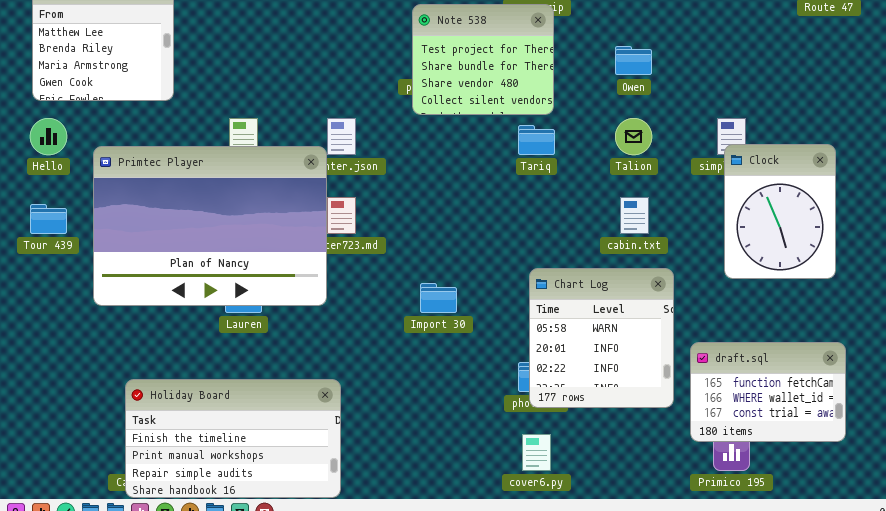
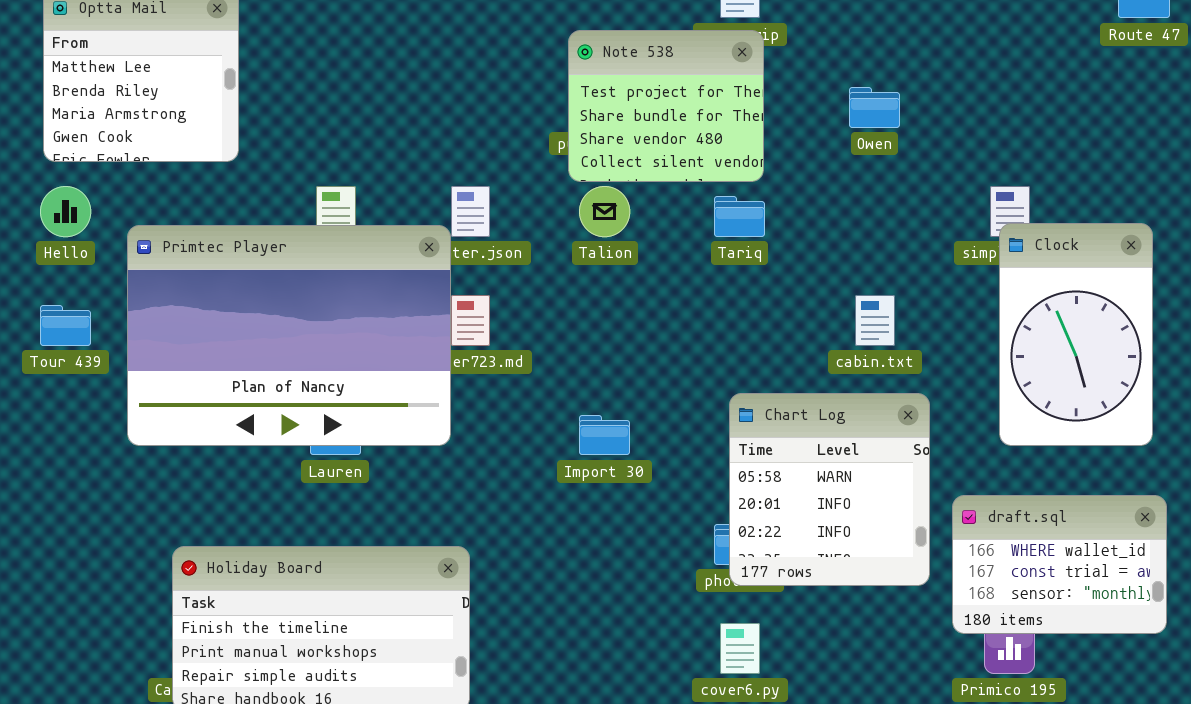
Talion: [615,118,652,155] -> [579,186,630,237], moved
Clock: [724,144,836,279] -> [999,223,1153,446], resized
draft.sql: [690,342,846,442] -> [952,495,1167,634], scrolled down 1 row

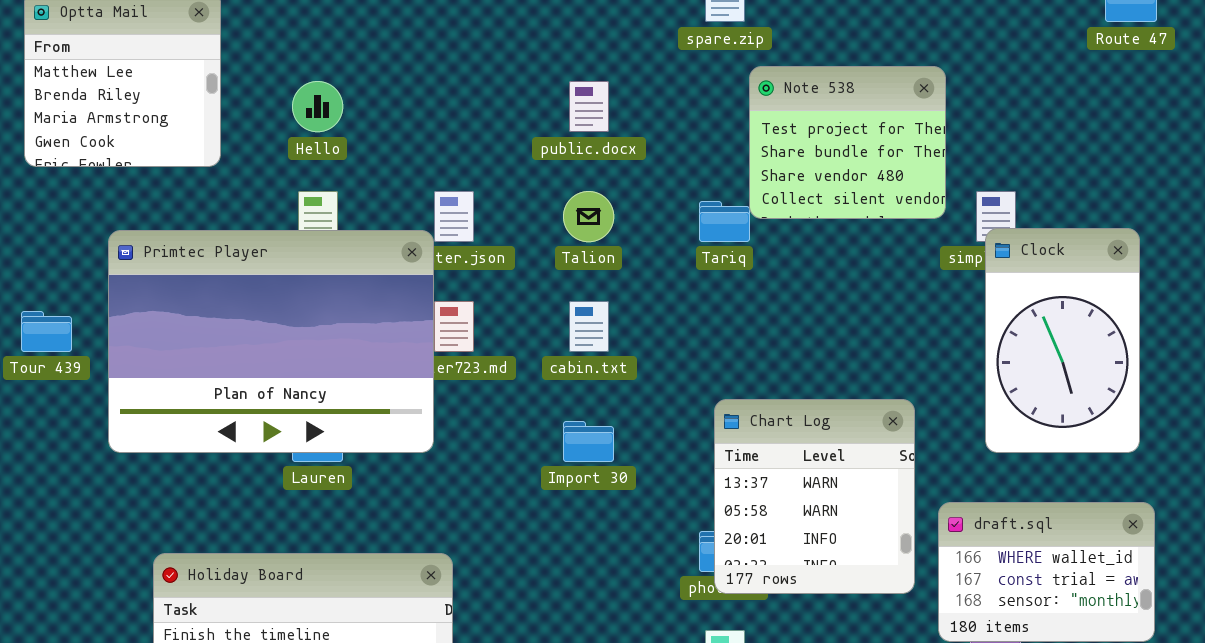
Note 538: [568,30,764,182] -> [749,66,946,219], moved
Hello: [40,186,91,237] -> [292,81,343,132], moved
cabin.txt: [855,295,895,346] -> [569,301,609,352], moved
Chart Log: [729,393,930,586] -> [714,399,915,594], scrolled up 1 row

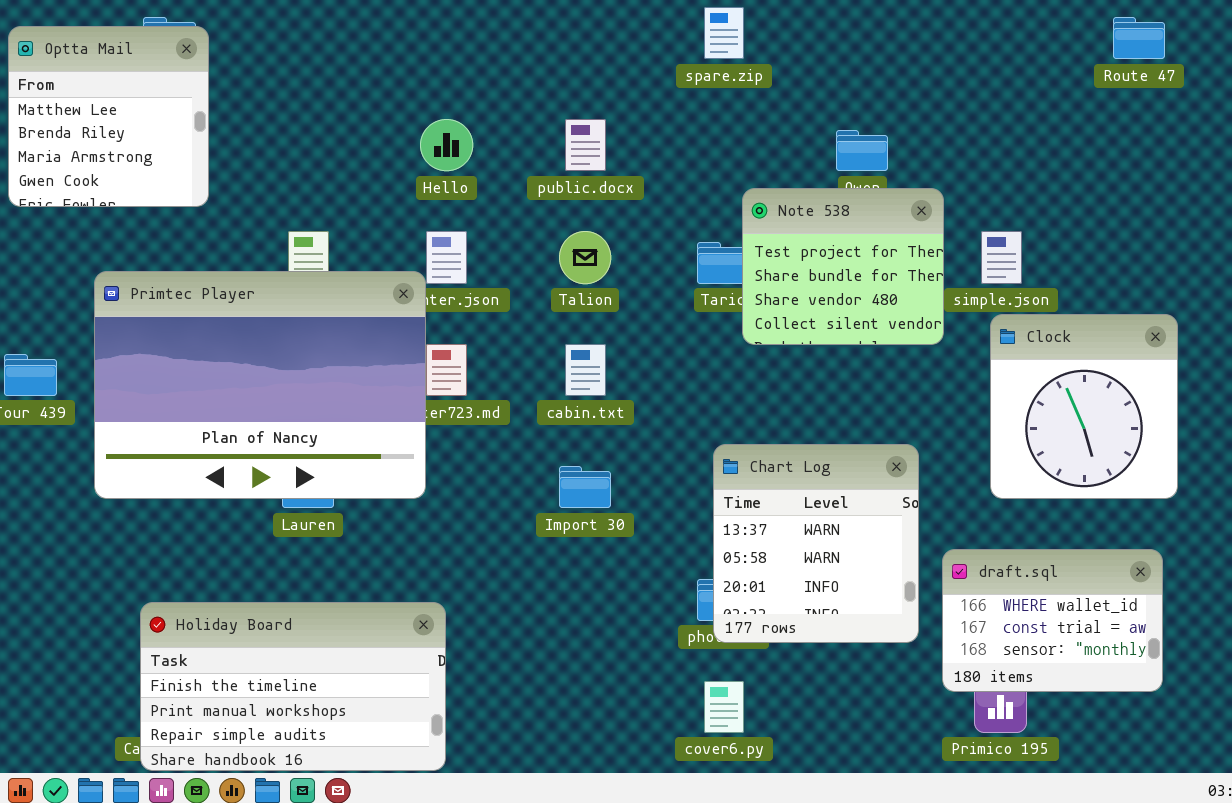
Note 538: [749,66,946,219] -> [742,188,944,345], moved
Hello: [292,81,343,132] -> [420,119,473,171], moved
Clock: [985,228,1140,453] -> [990,314,1178,499], resized

